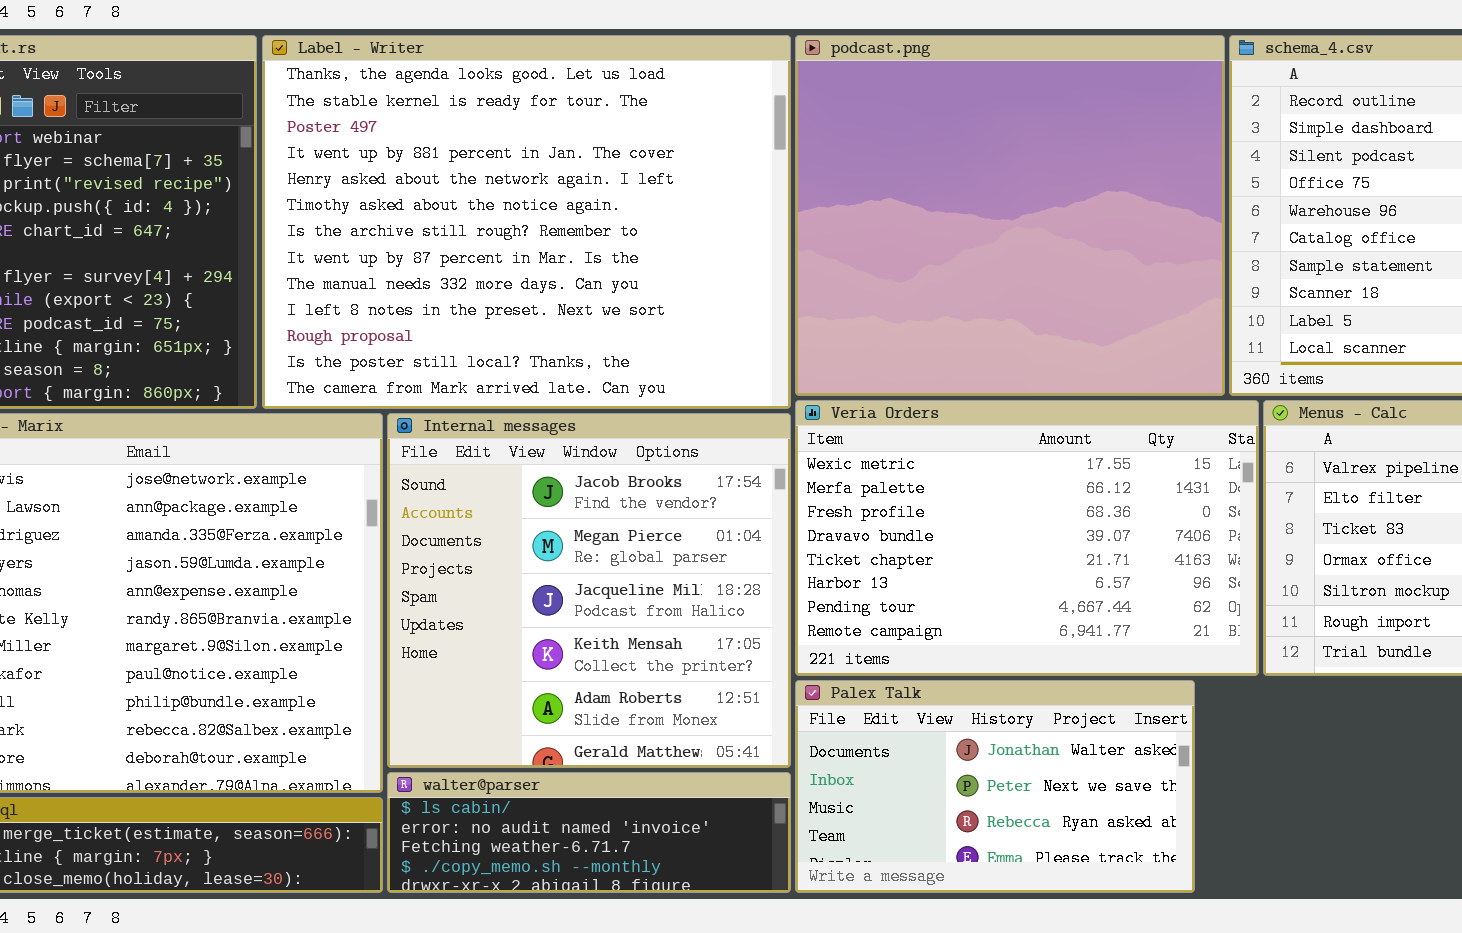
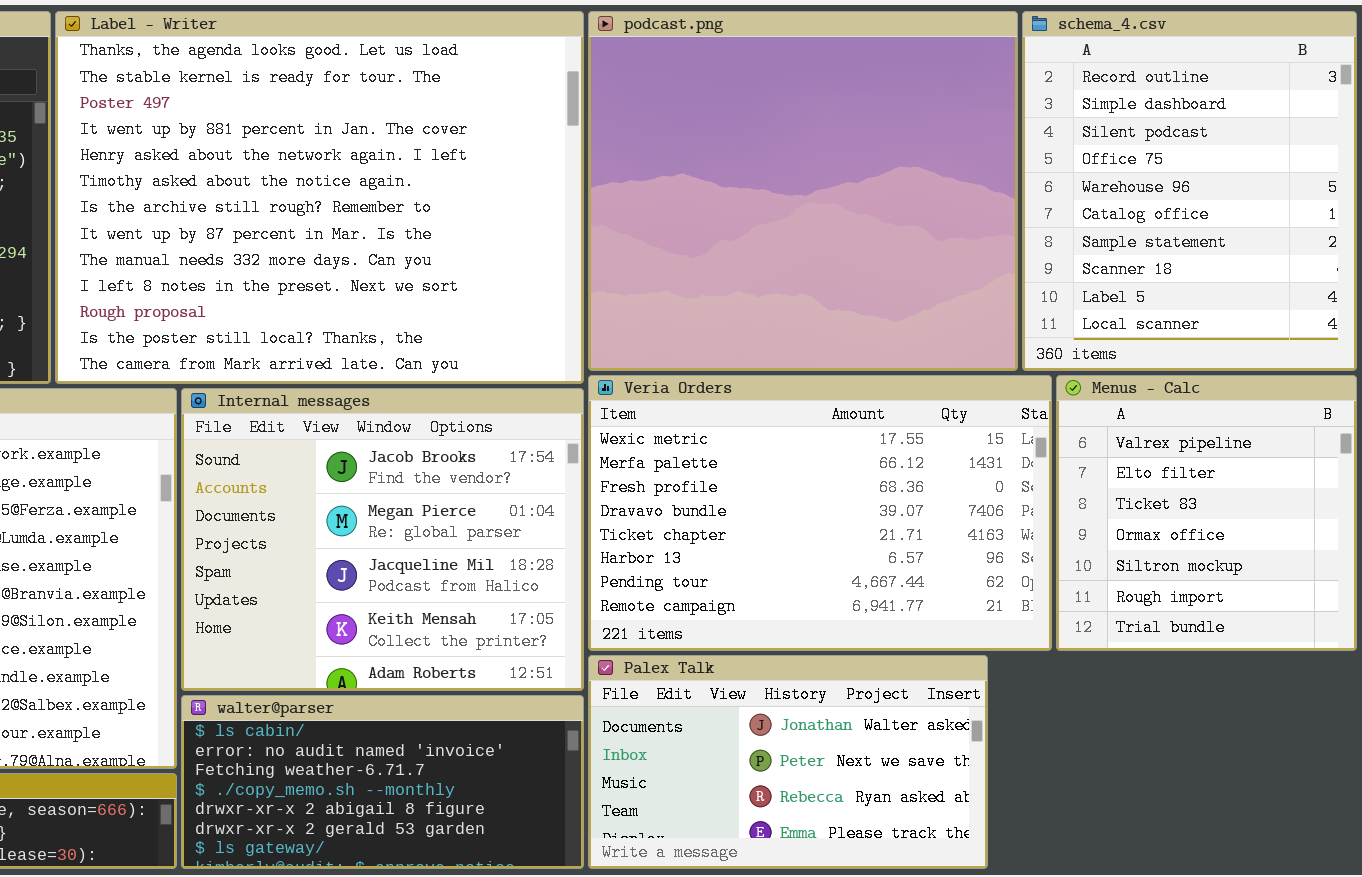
Internal messages: [387,413,791,768] -> [181,388,584,691], resized
walter@parser: [387,772,791,893] -> [181,695,584,869], resized

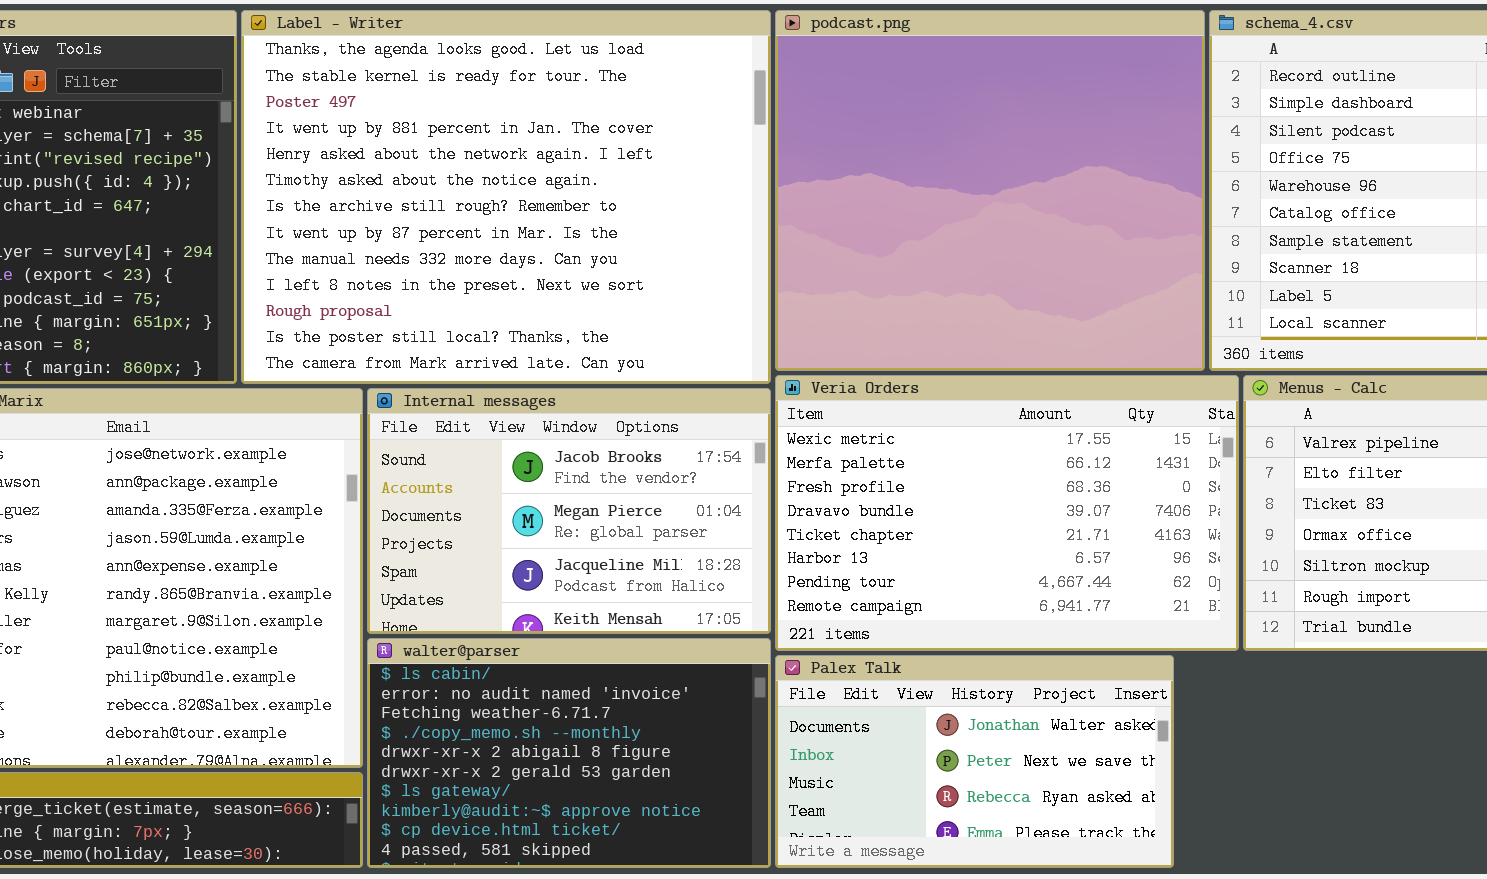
Internal messages: [181,388,584,691] -> [367,388,771,634], resized
walter@parser: [181,695,584,869] -> [367,638,771,868], resized

